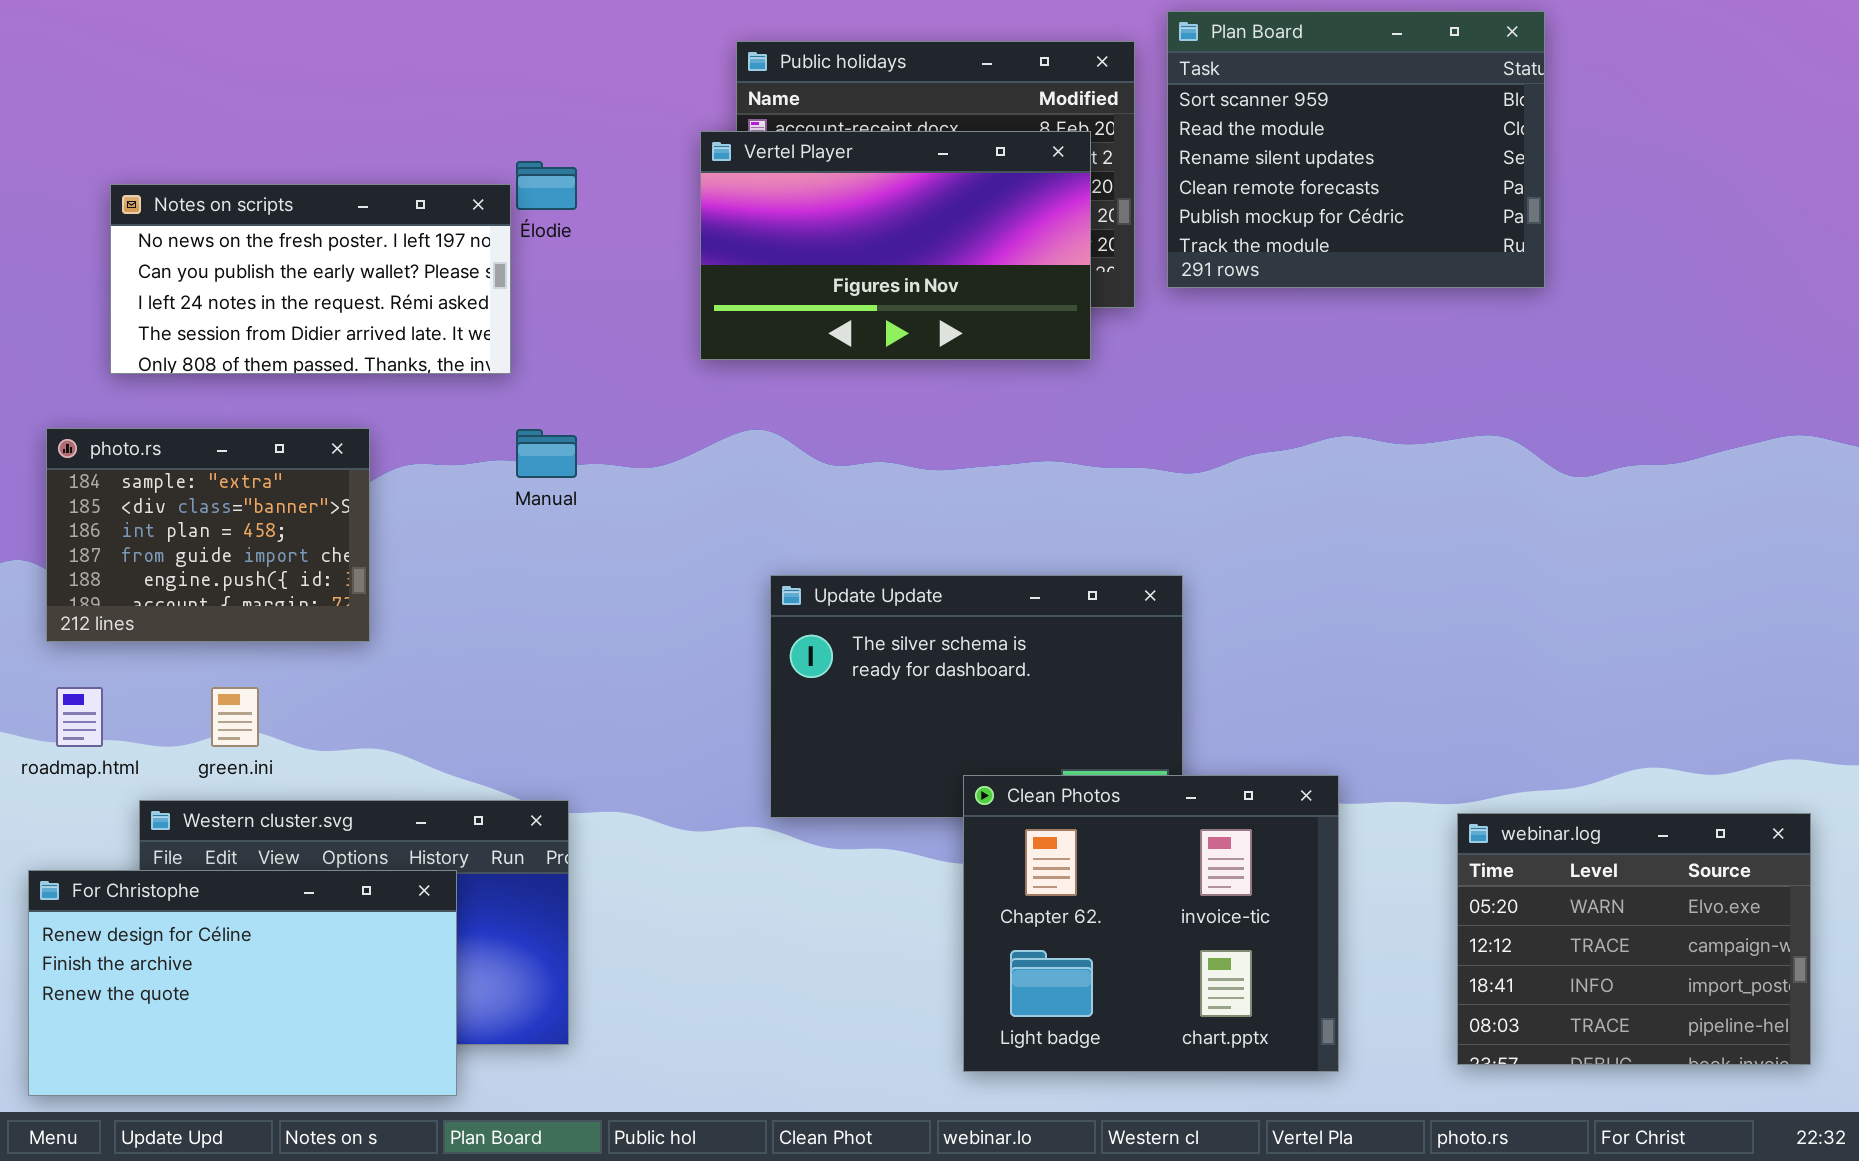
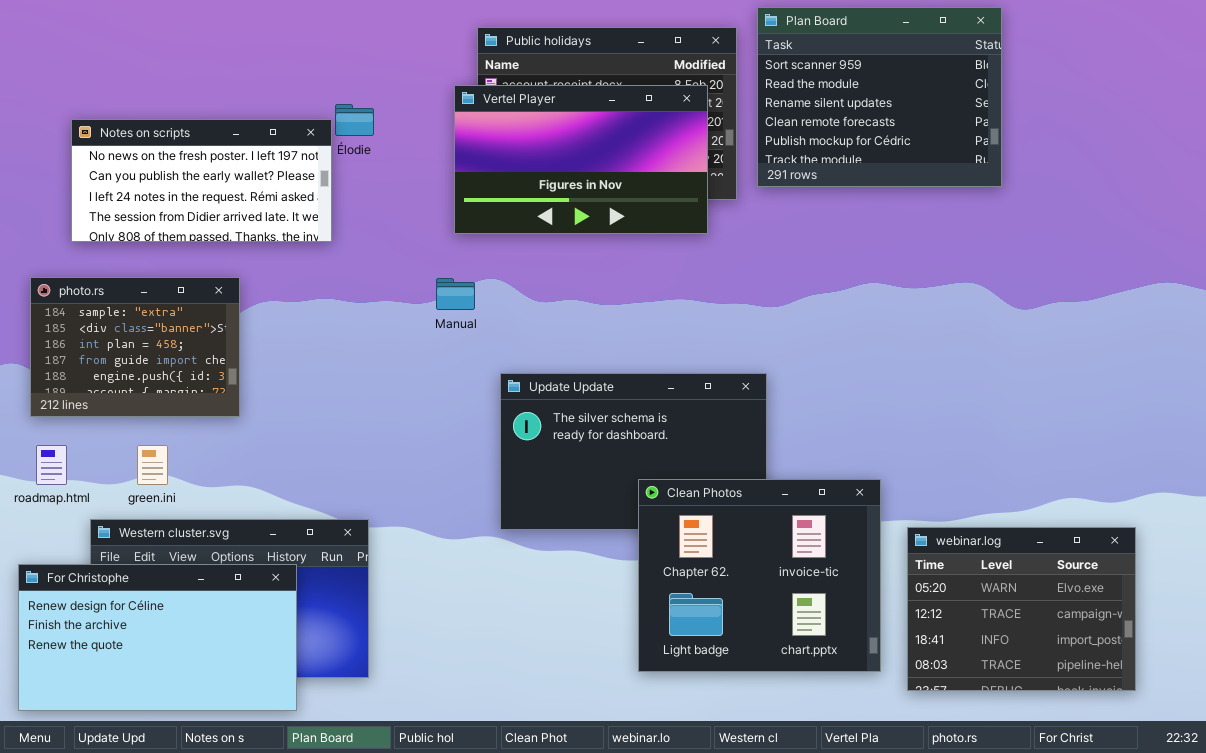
Manual: [516,429,577,478] -> [436,278,475,310], moved
Clean Photos: [963,775,1339,1072] -> [638,479,881,672], moved
webinar.log: [1457,813,1811,1065] -> [907,527,1136,691], moved

